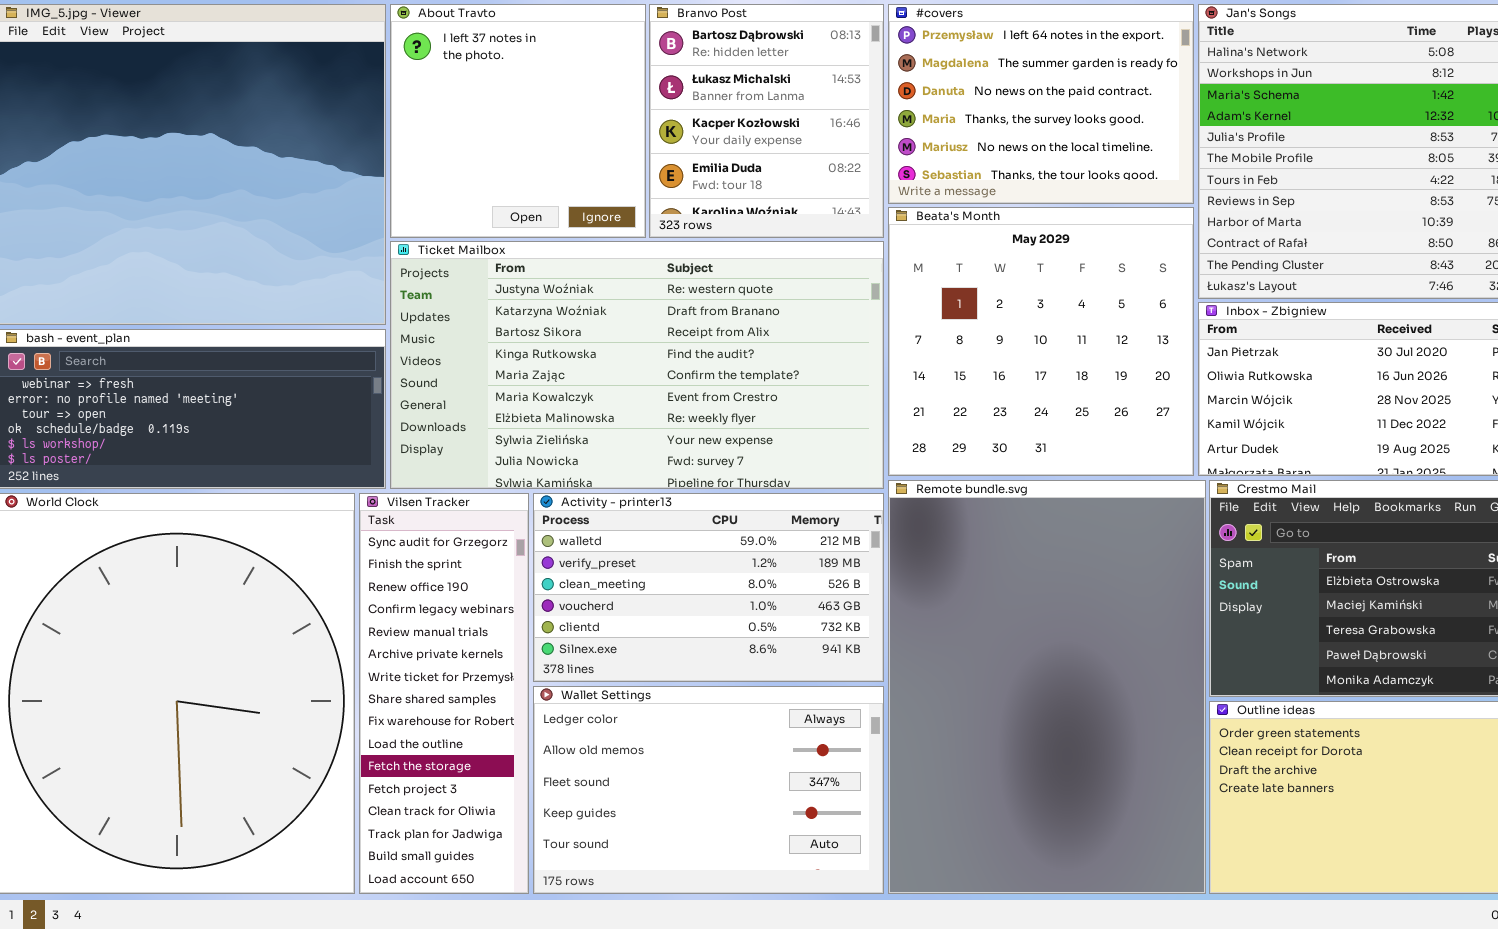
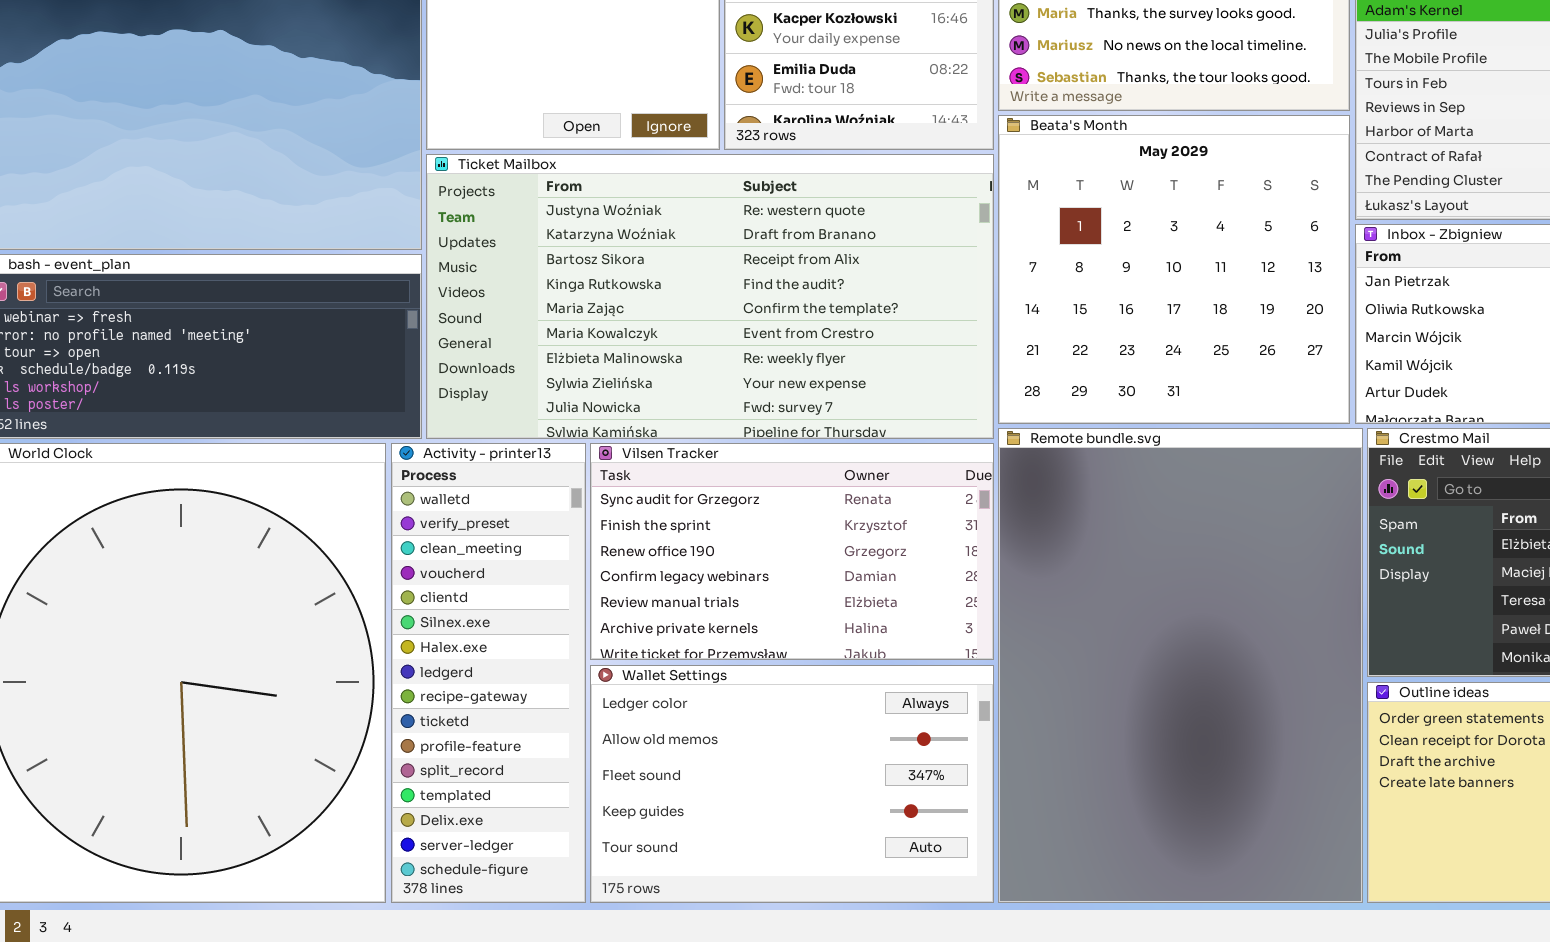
Vilsen Tracker: [359,493,529,894] -> [590,443,994,660], moved, resized
Activity - printer13: [533,493,884,682] -> [391,443,586,903], moved, resized

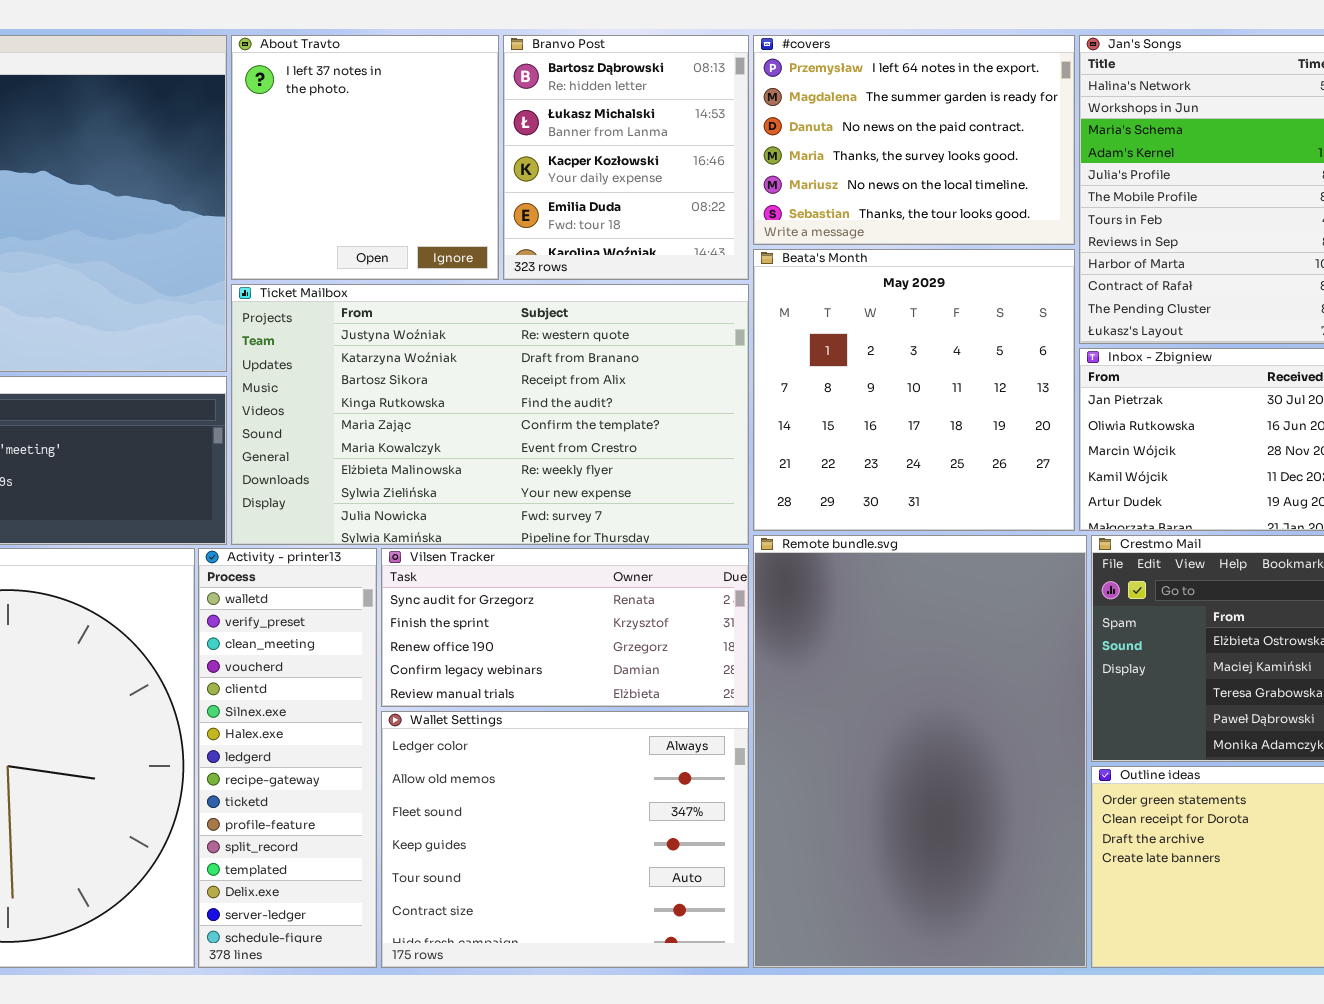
Vilsen Tracker: [590,443,994,660] -> [381,548,749,707], resized
Wallet Settings: [590,665,994,903] -> [381,711,749,968], resized

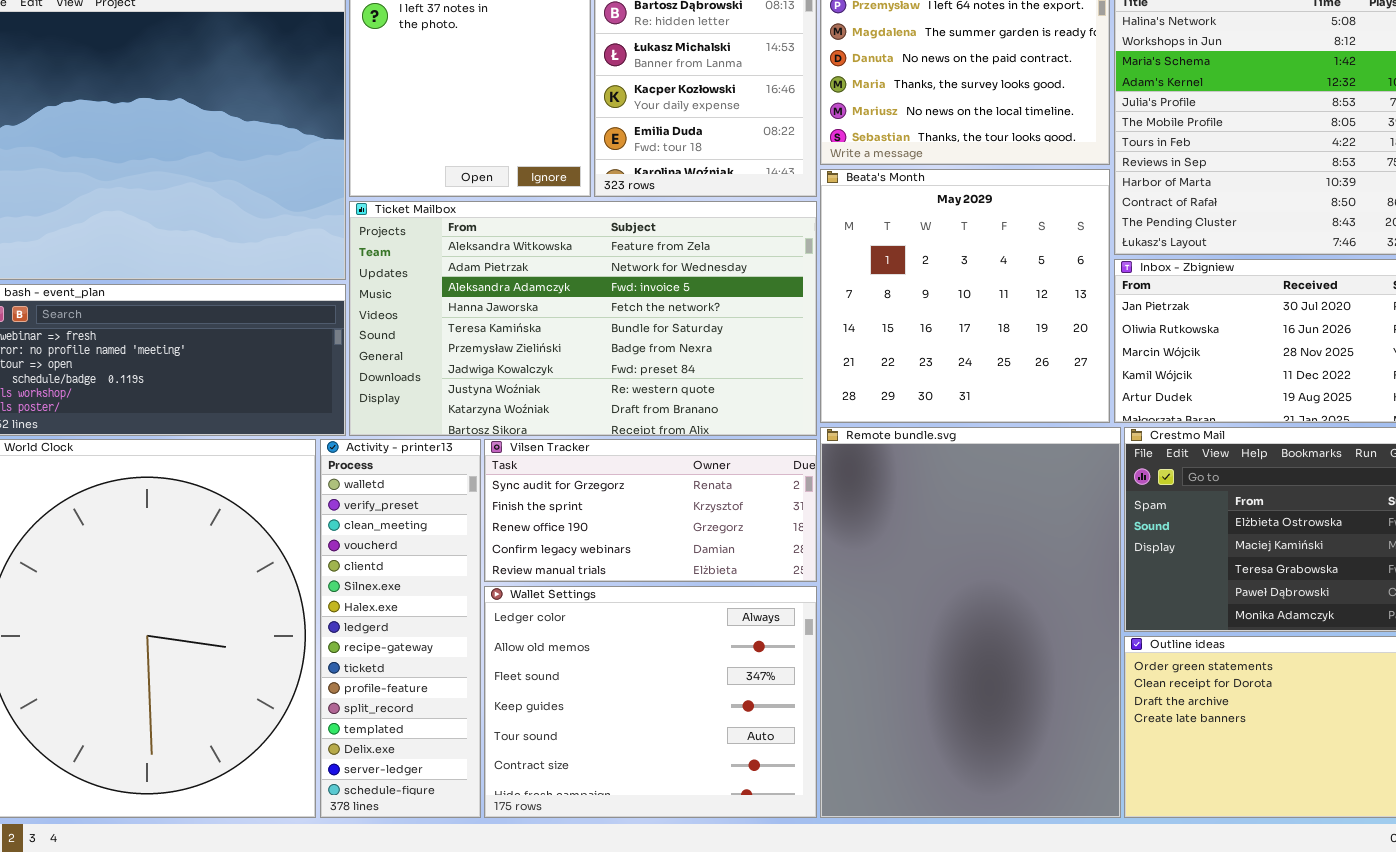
Ticket Mailbox: [231,284,749,545] -> [349,201,817,436], scrolled up 7 rows

